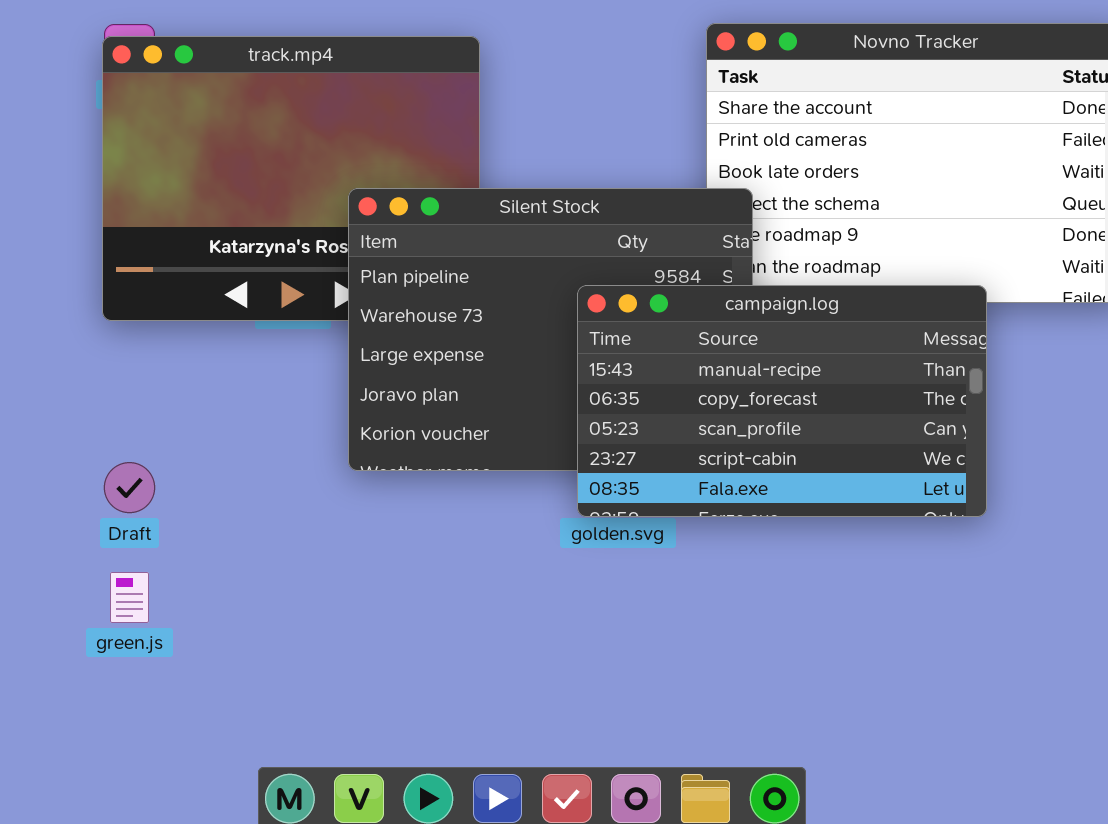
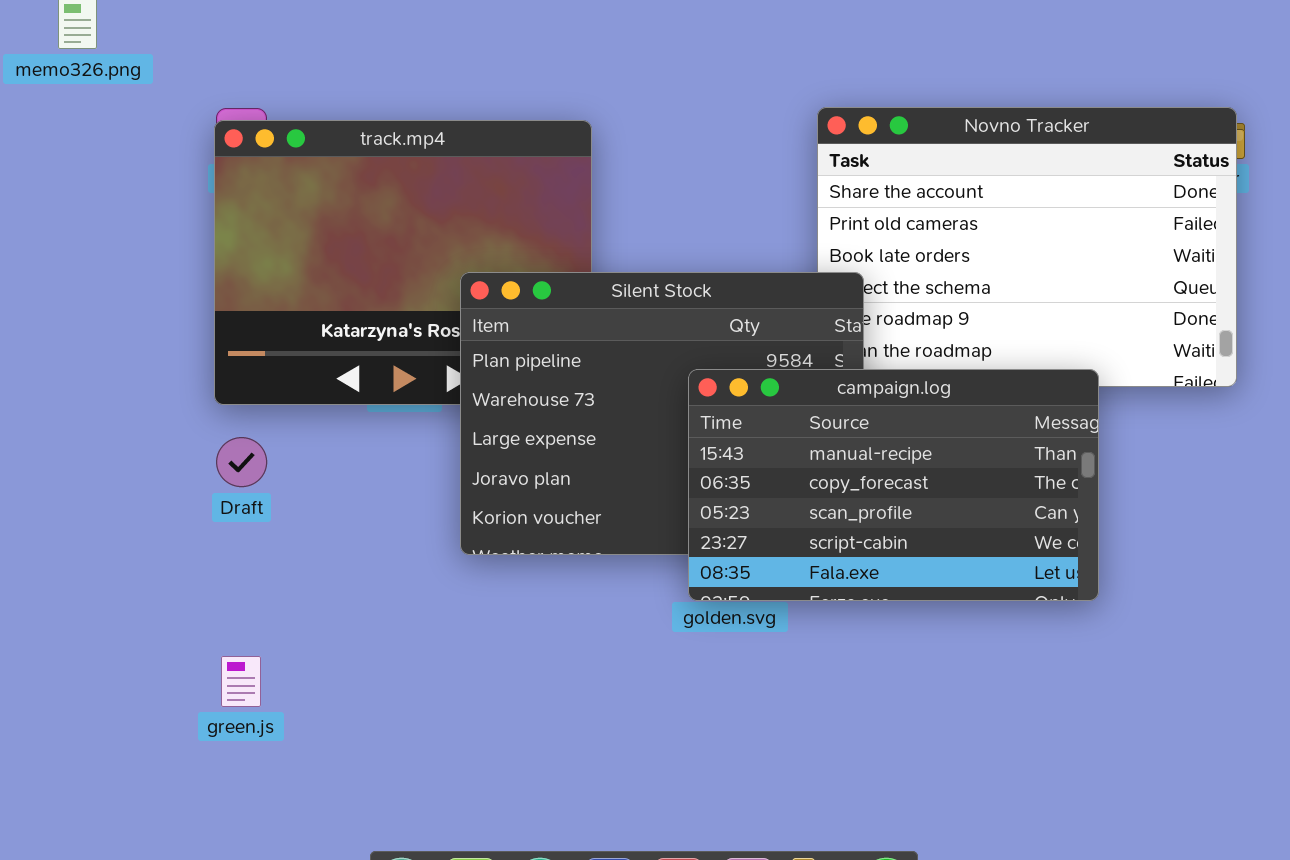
Draft: [104,462,155,513] -> [216,437,267,487], moved

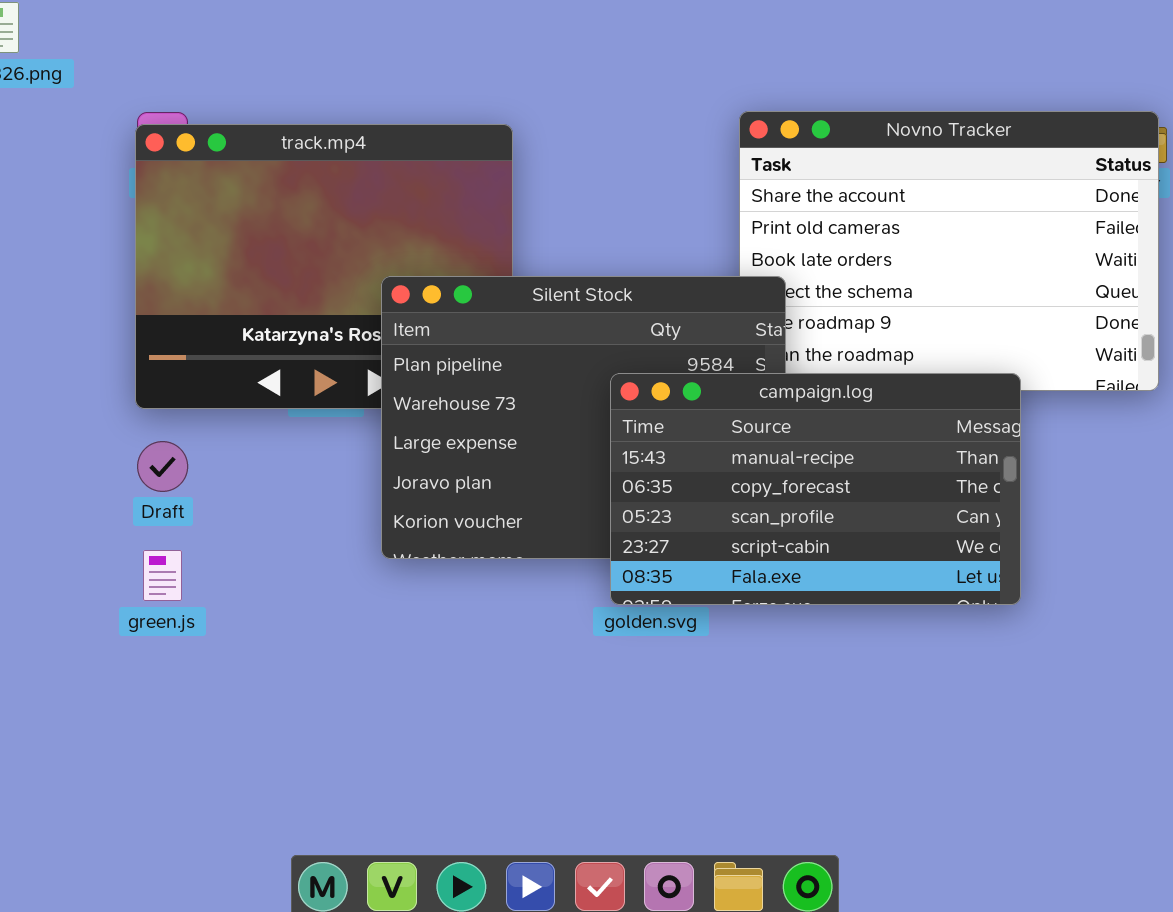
green.js: [221,656,261,707] -> [143,550,182,601], moved

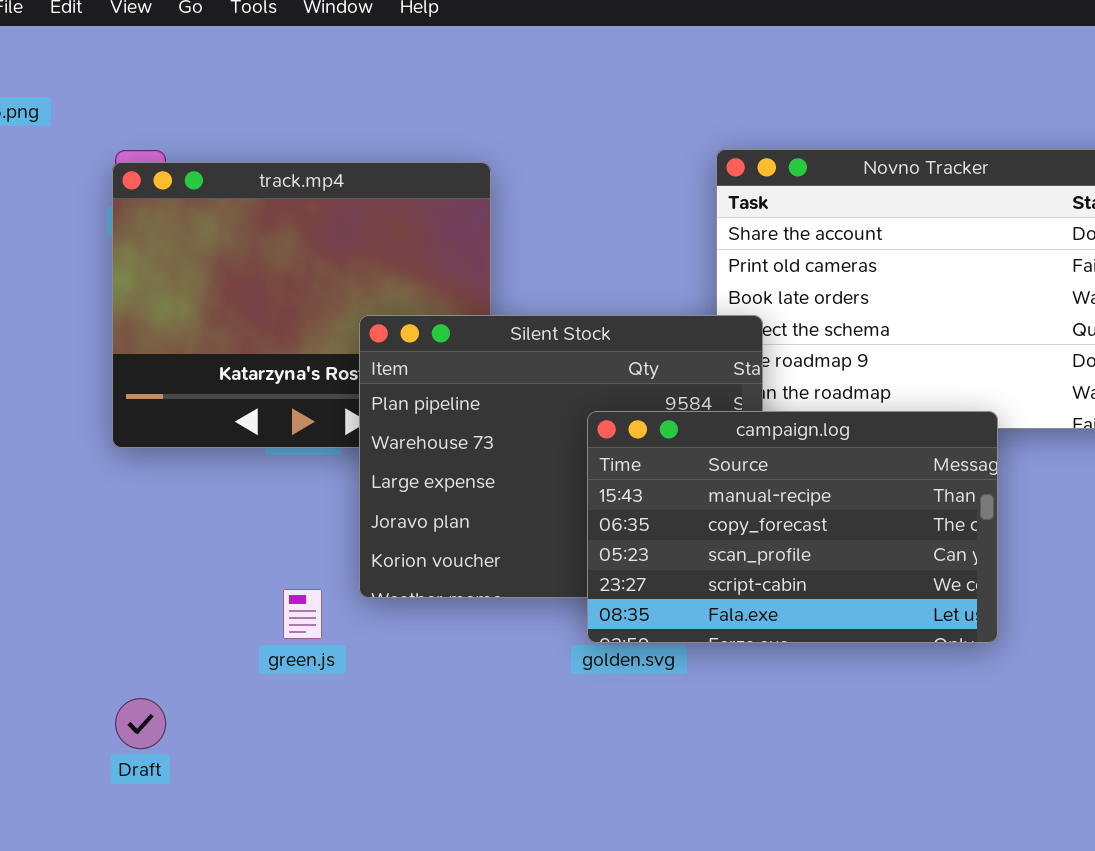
Draft: [137,441,188,492] -> [115,698,166,749], moved
green.js: [143,550,182,601] -> [283,589,322,639], moved

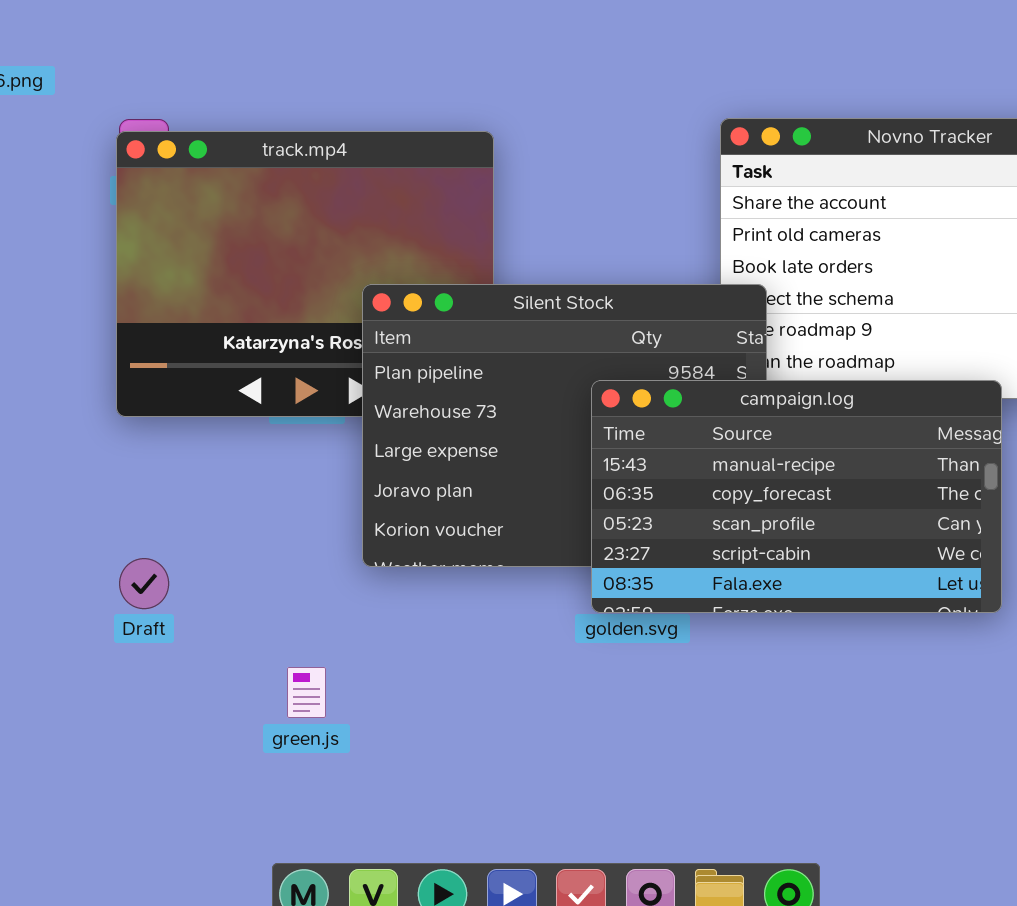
green.js: [283,589,322,639] -> [287,667,326,718], moved
Draft: [115,698,166,749] -> [119,558,169,609], moved

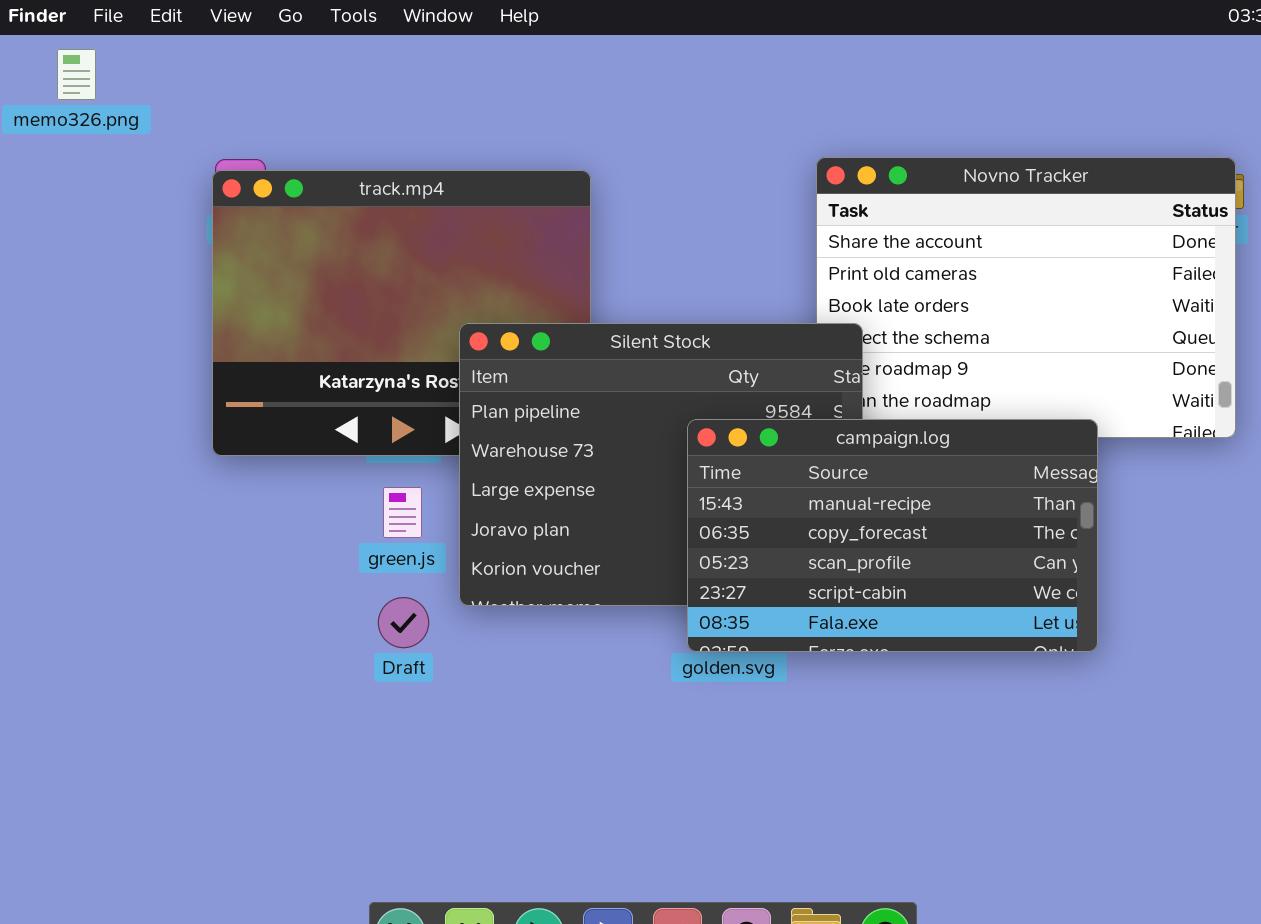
Draft: [119,558,169,609] -> [378,597,429,648], moved
green.js: [287,667,326,718] -> [383,487,422,538], moved

